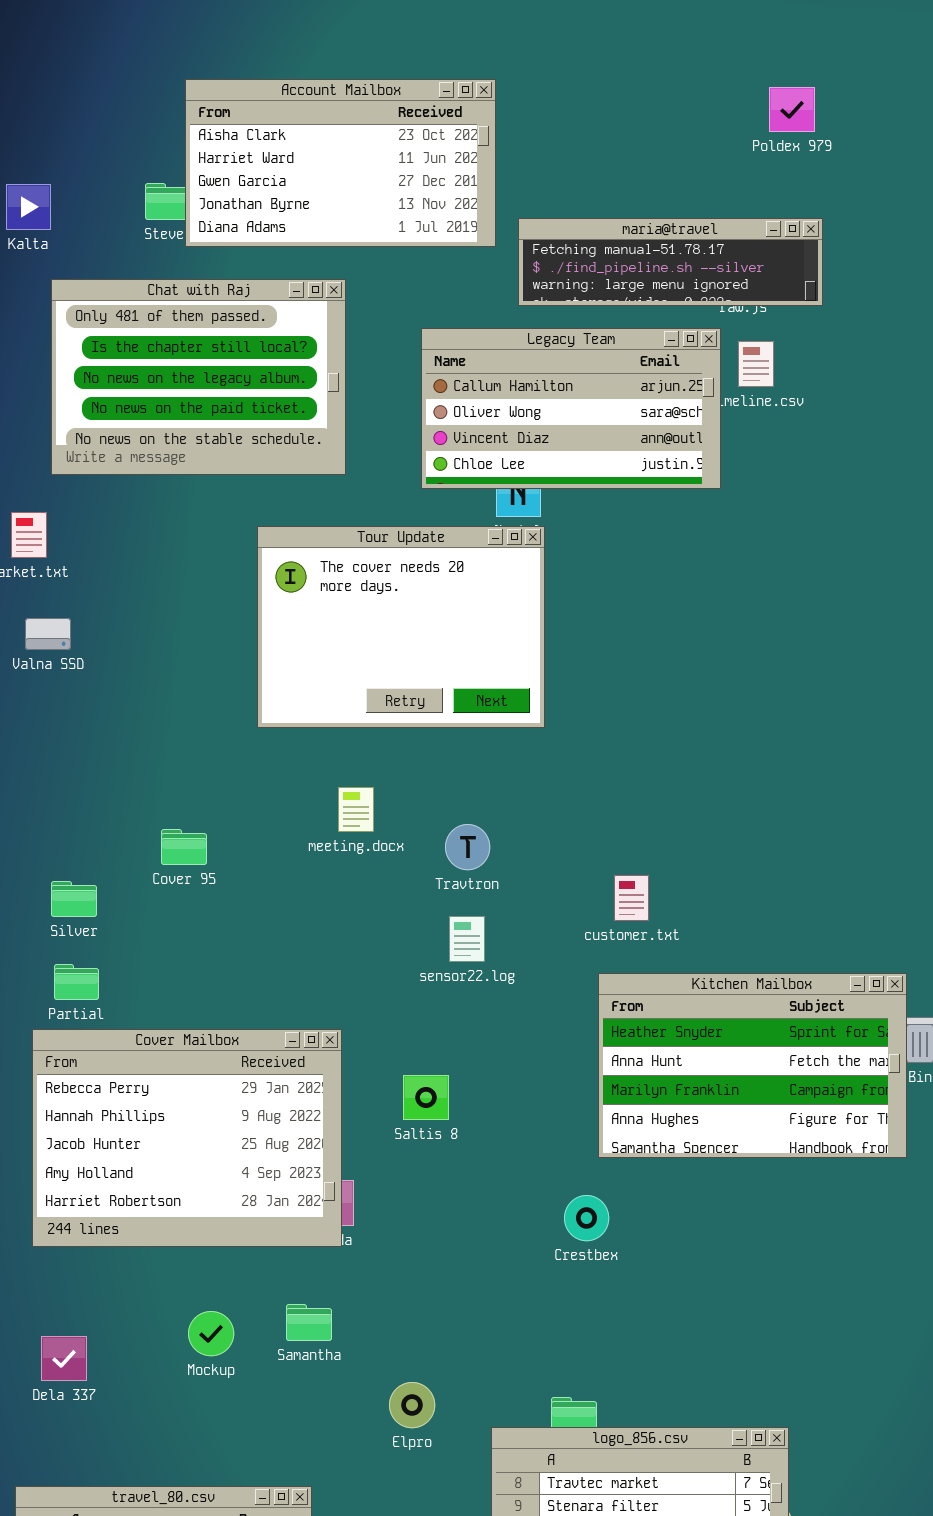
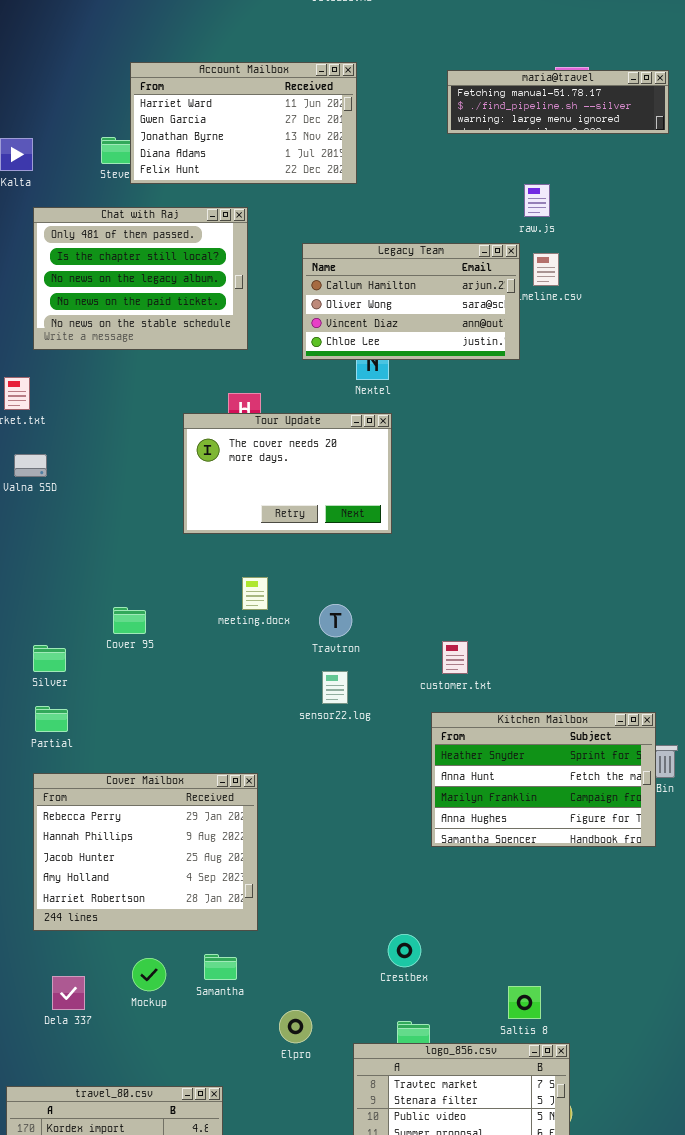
Account Mailbox: [185,79,496,247] -> [130,62,357,184], scrolled down 1 row
maria@travel: [518,218,823,306] -> [447,70,669,134], moved
Tour Update: [257,526,545,728] -> [183,413,392,534], resized
Cover Mailbox: [32,1029,342,1247] -> [33,773,258,931], moved
Saltis 8: [403,1075,449,1120] -> [508,986,541,1019], moved
Crestbex: [564,1195,609,1241] -> [388,934,421,967], moved
Dela 337: [41,1336,87,1381] -> [52,976,85,1010], moved

